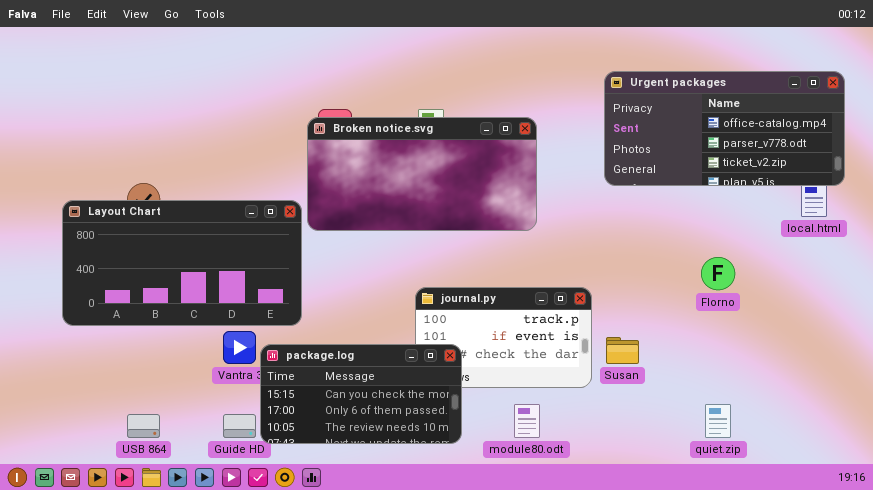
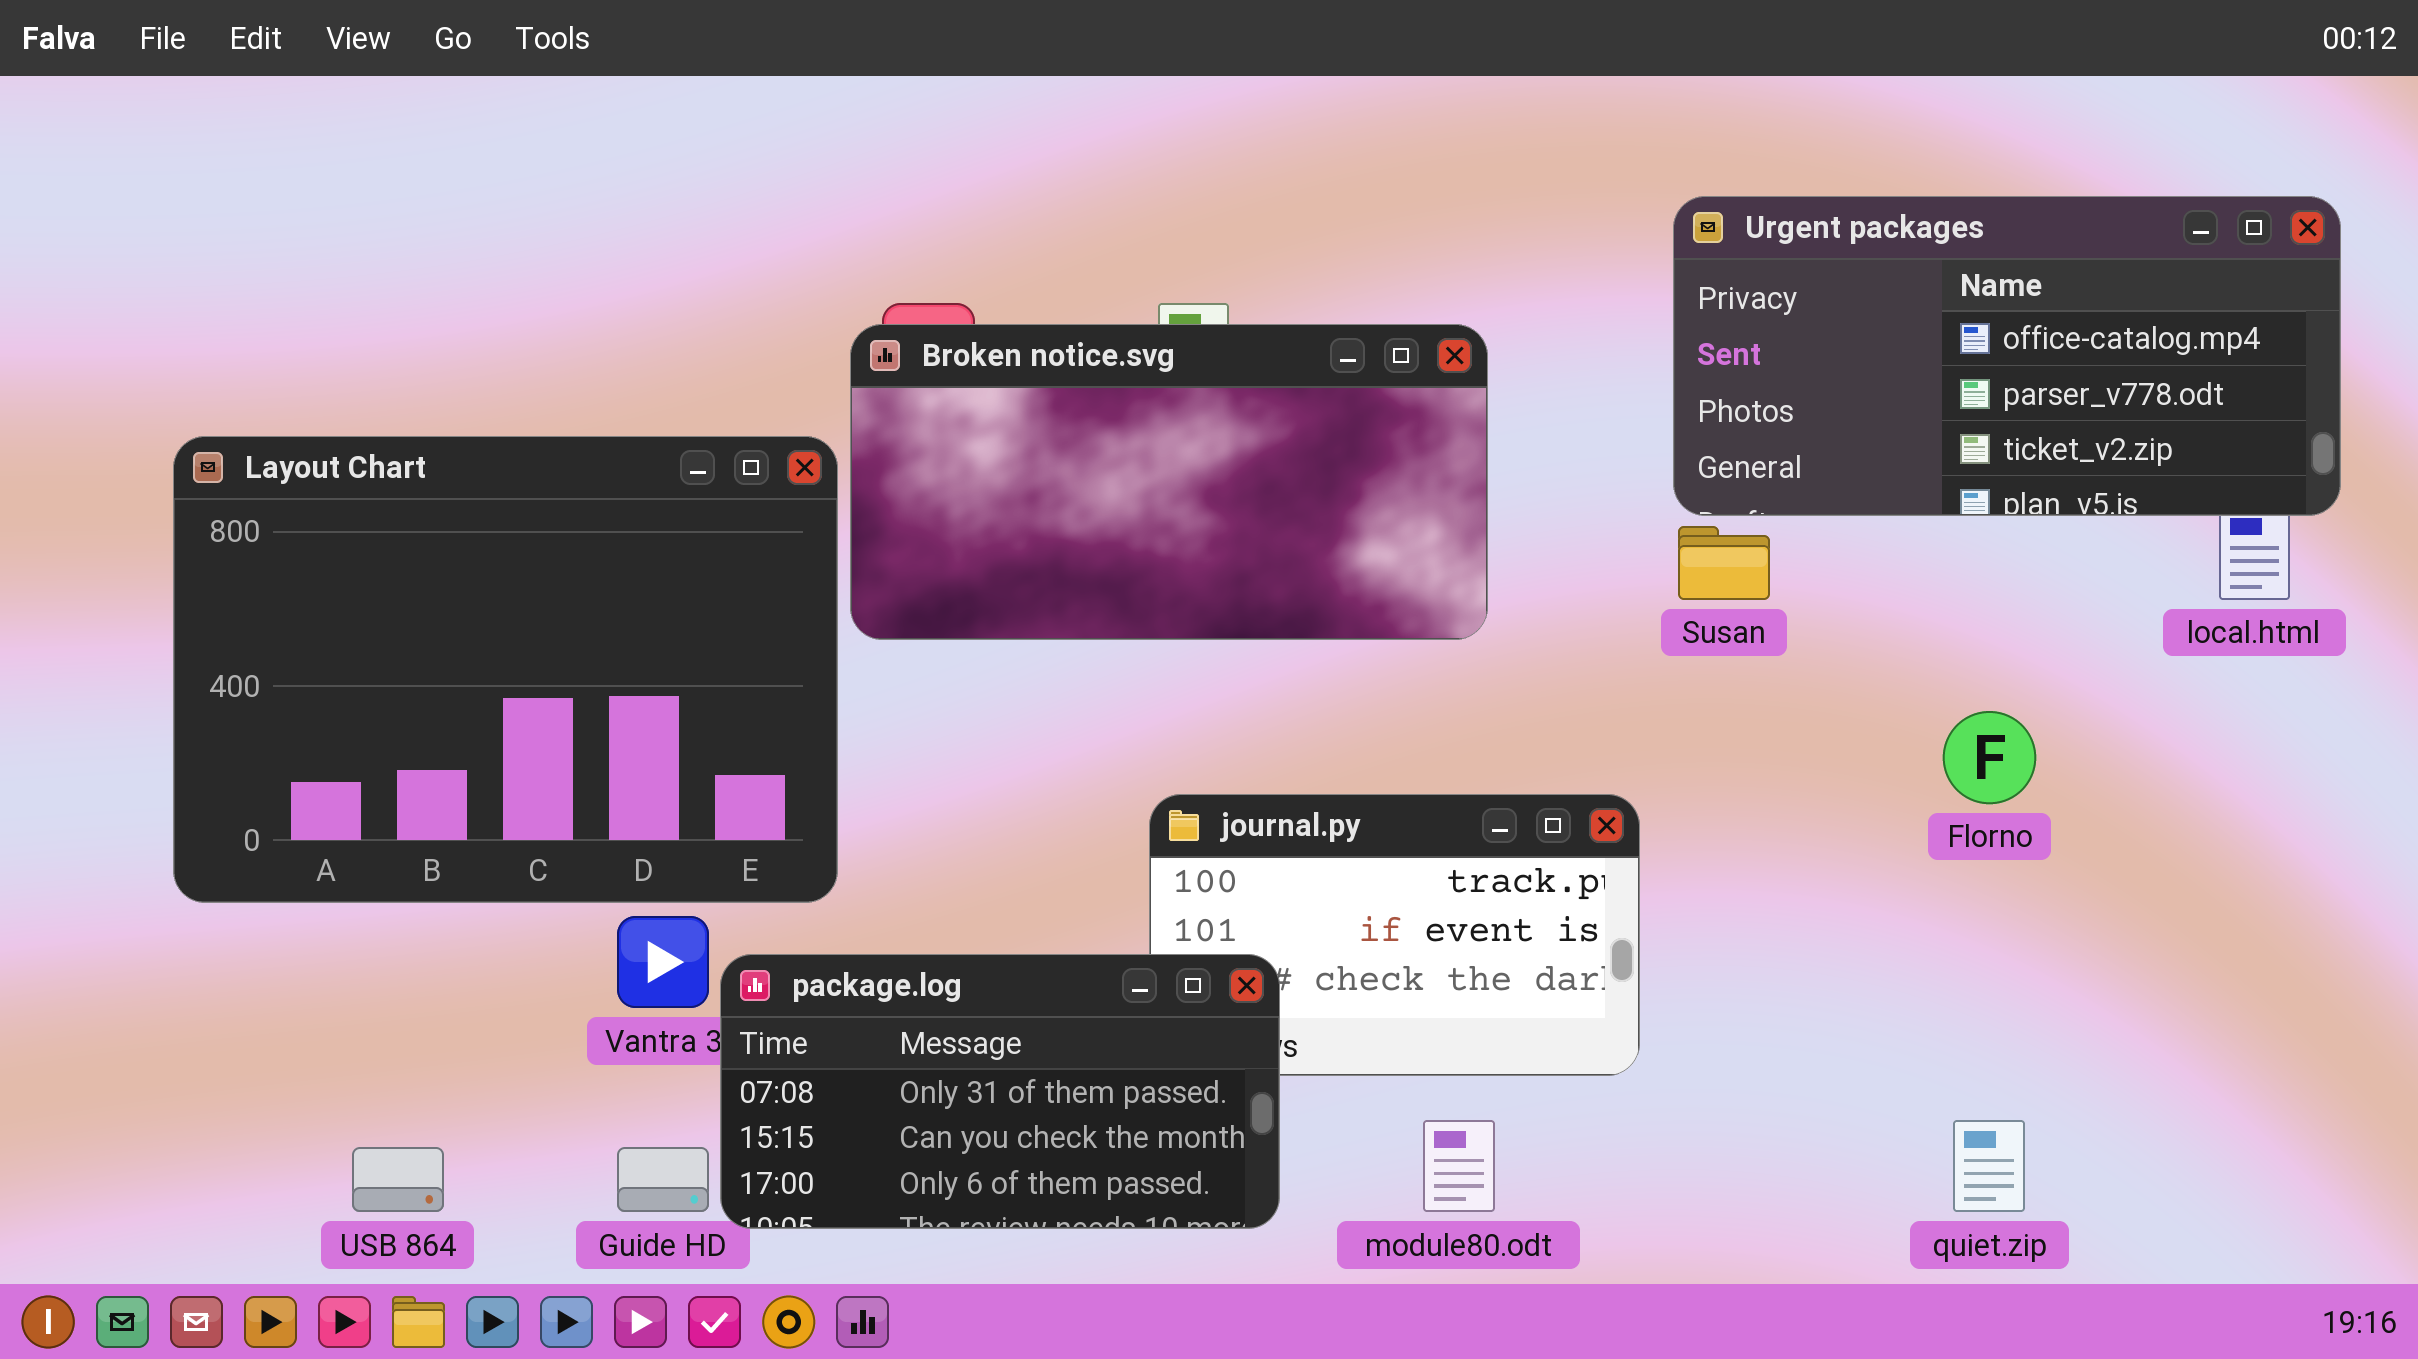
Layout Chart: [62,200,302,326] -> [173,436,838,903], resized
Susan: [606,337,639,364] -> [1678,526,1770,600], moved
package.log: [260,344,462,444] -> [720,954,1280,1229], scrolled up 1 row

